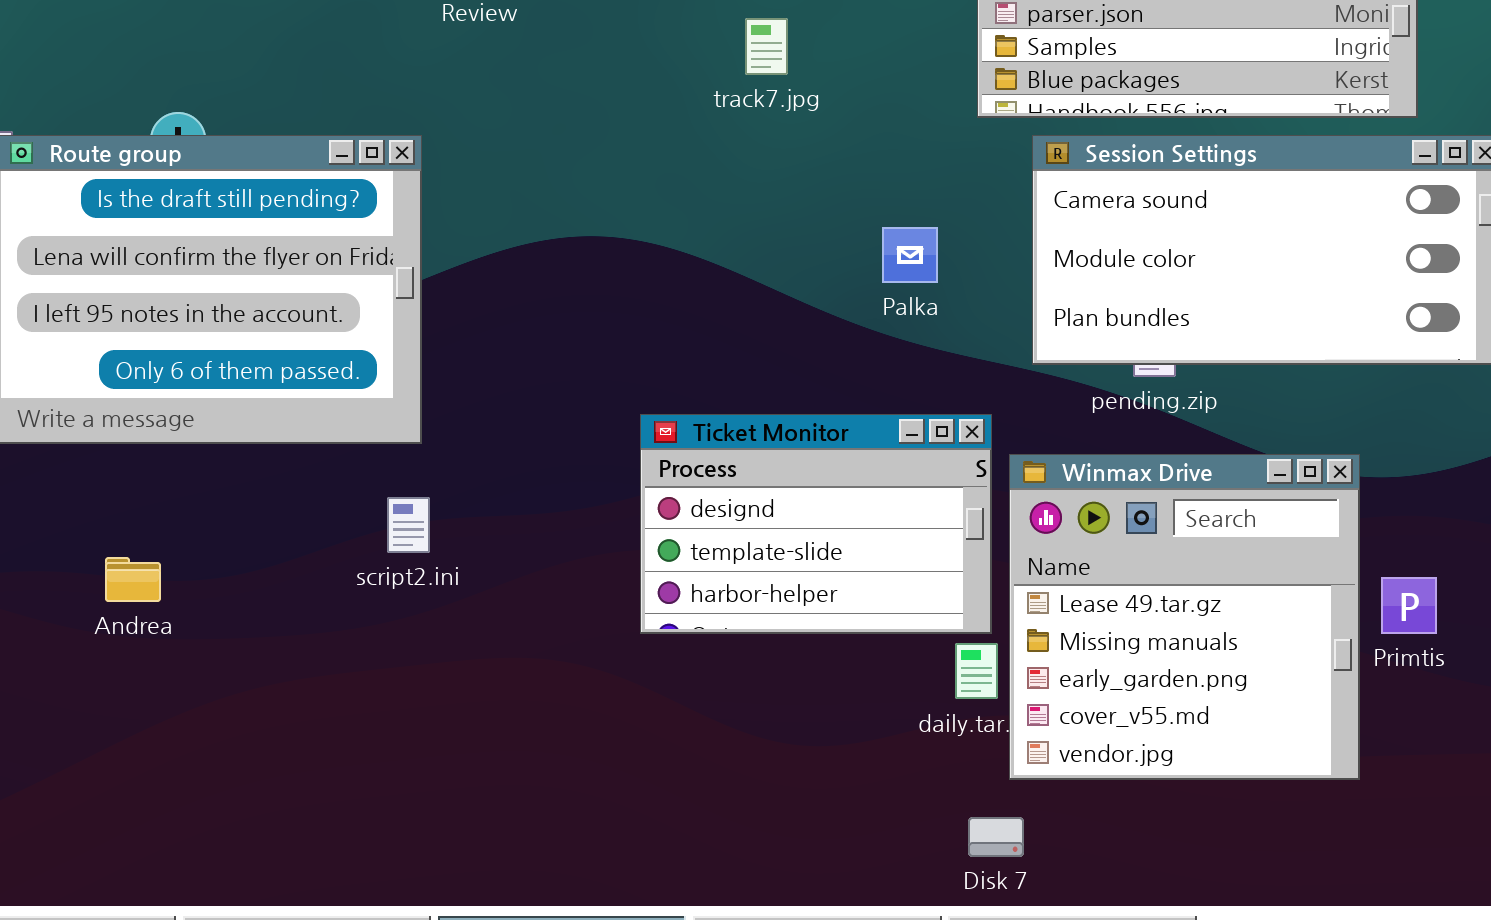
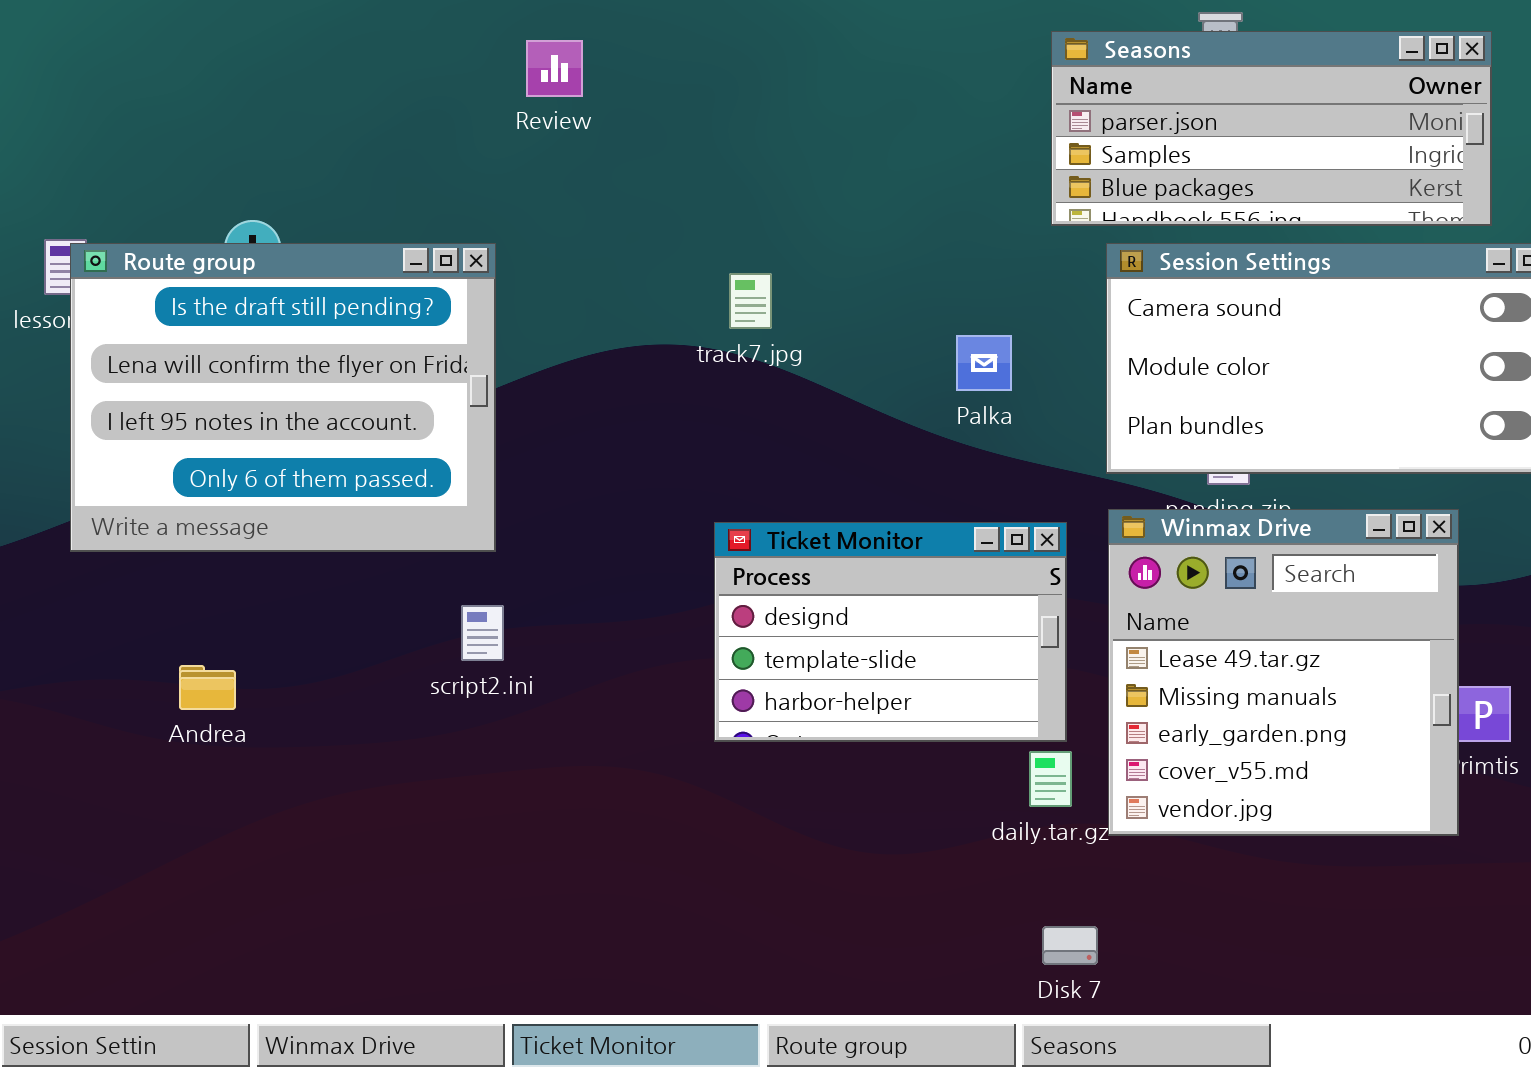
track7.jpg: [745,18,788,75] -> [729,273,772,329], moved
Winmax Drive: [1009,454,1360,780] -> [1108,509,1459,836], moved

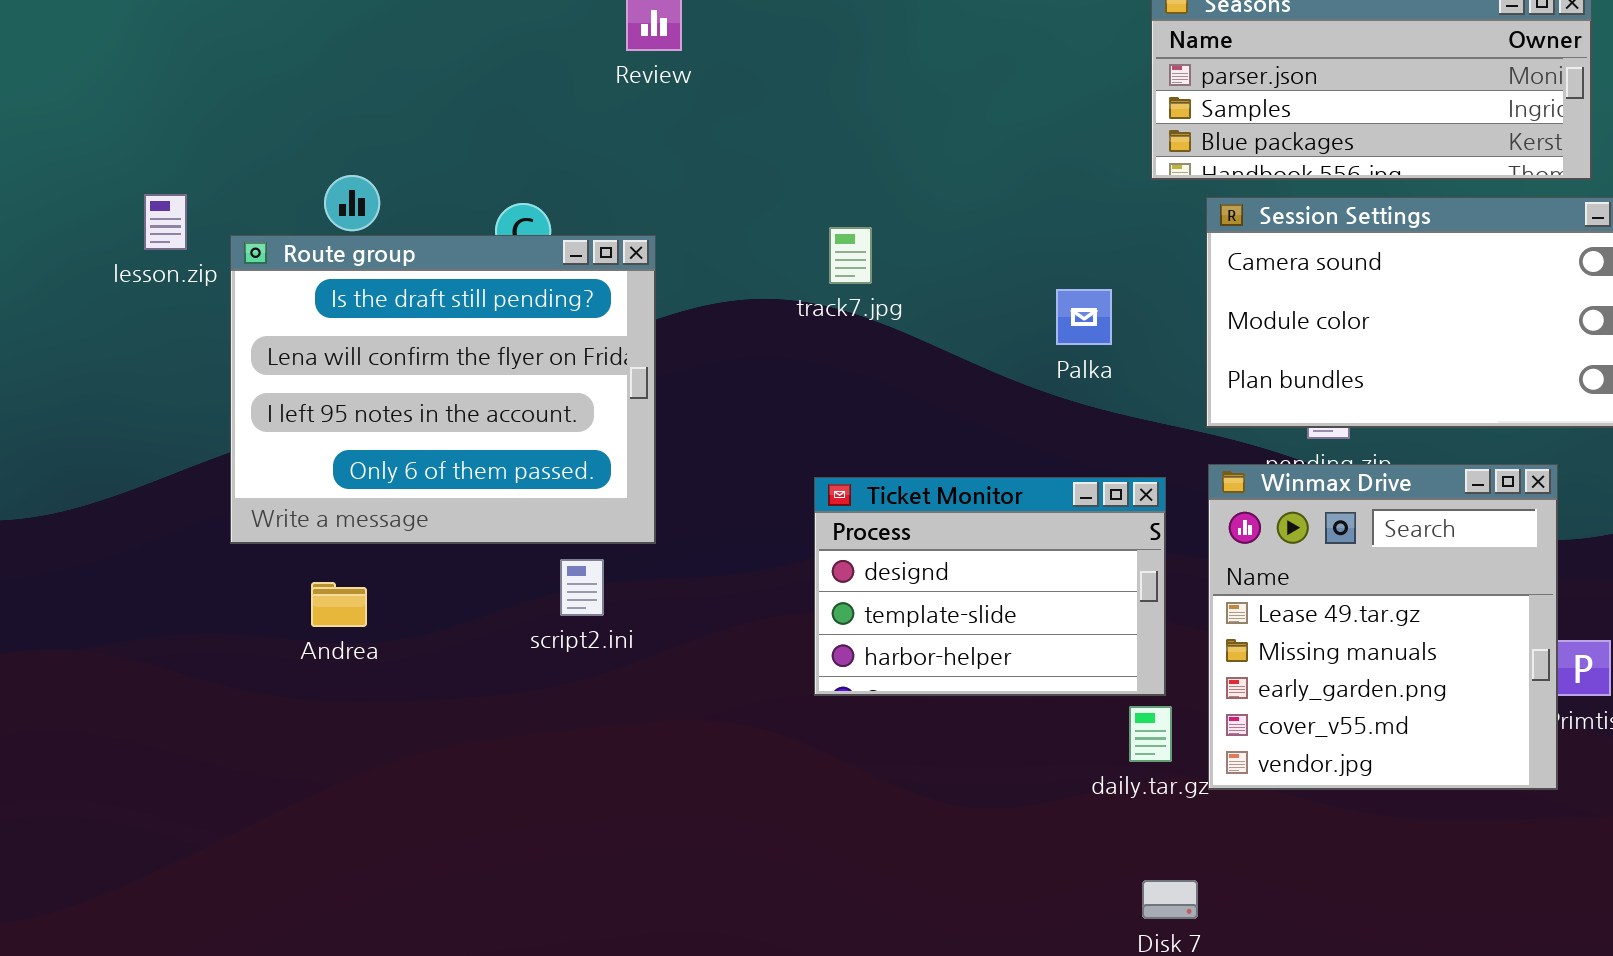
Route group: [70,243,496,552] -> [230,235,656,544], moved
Andrea: [179,665,236,710] -> [311,582,367,627], moved

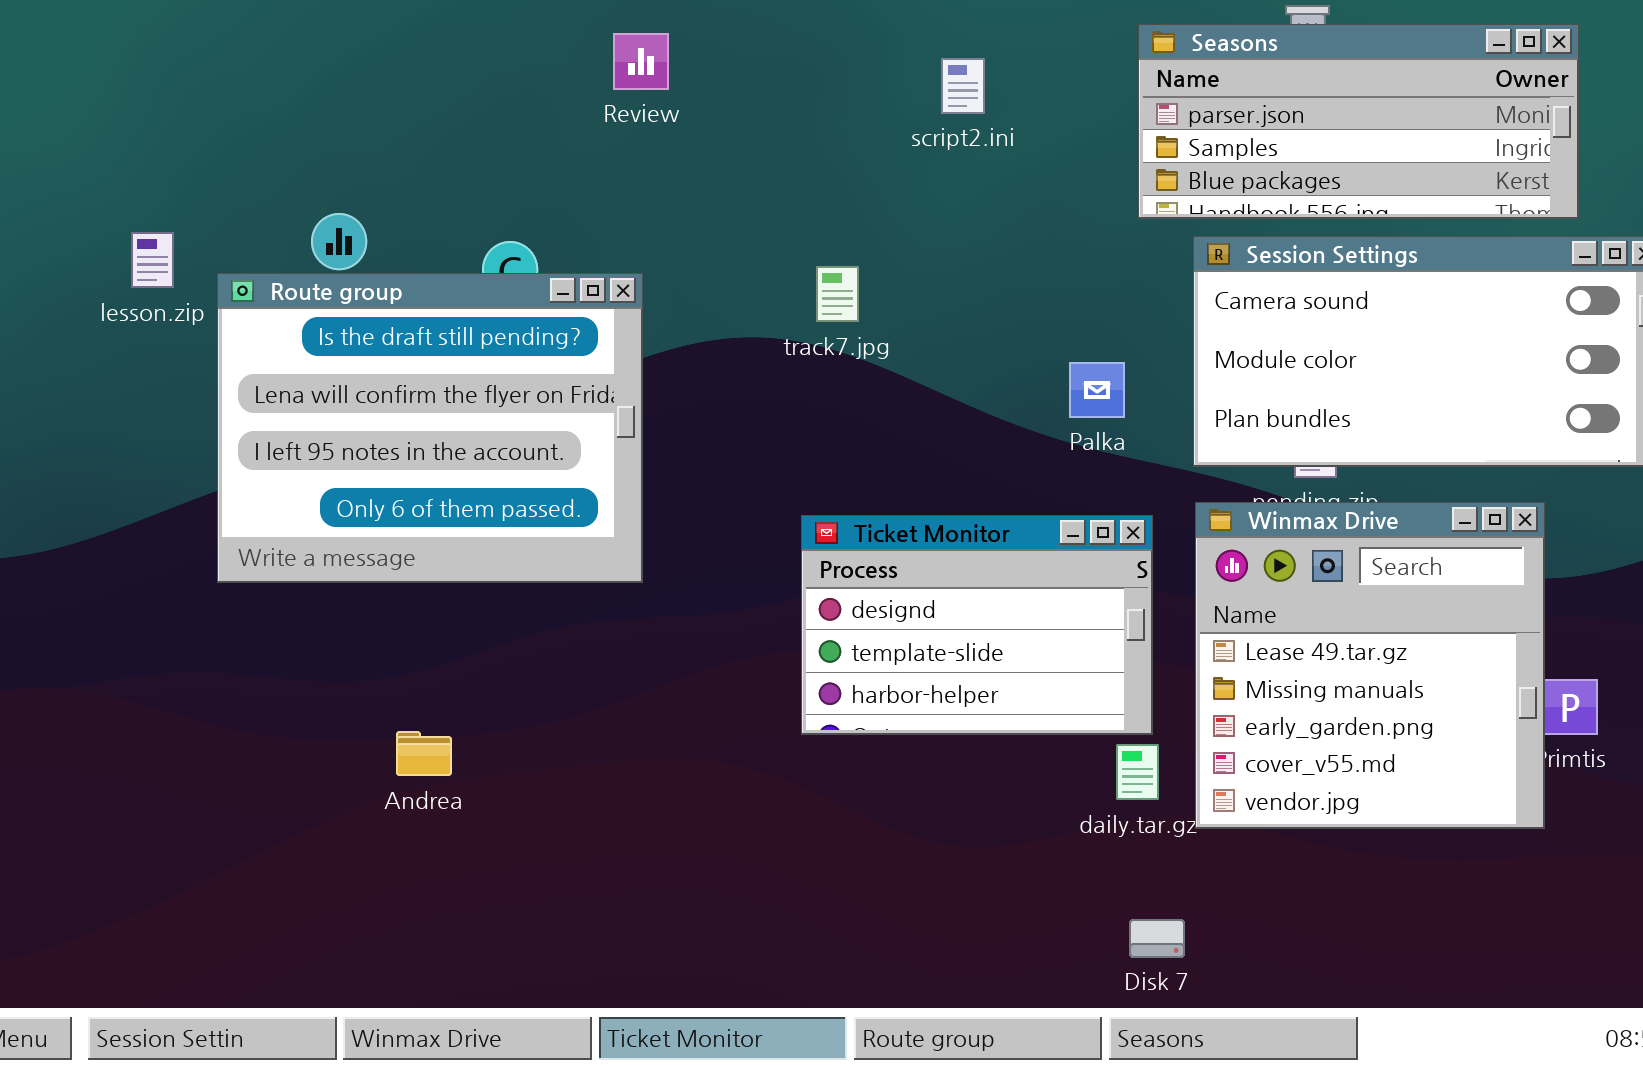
Palka: [1056,289,1112,345] -> [1069,362,1125,418], moved
script2.ini: [560,559,604,616] -> [941,58,985,114], moved
Andrea: [311,582,367,627] -> [396,731,452,776], moved

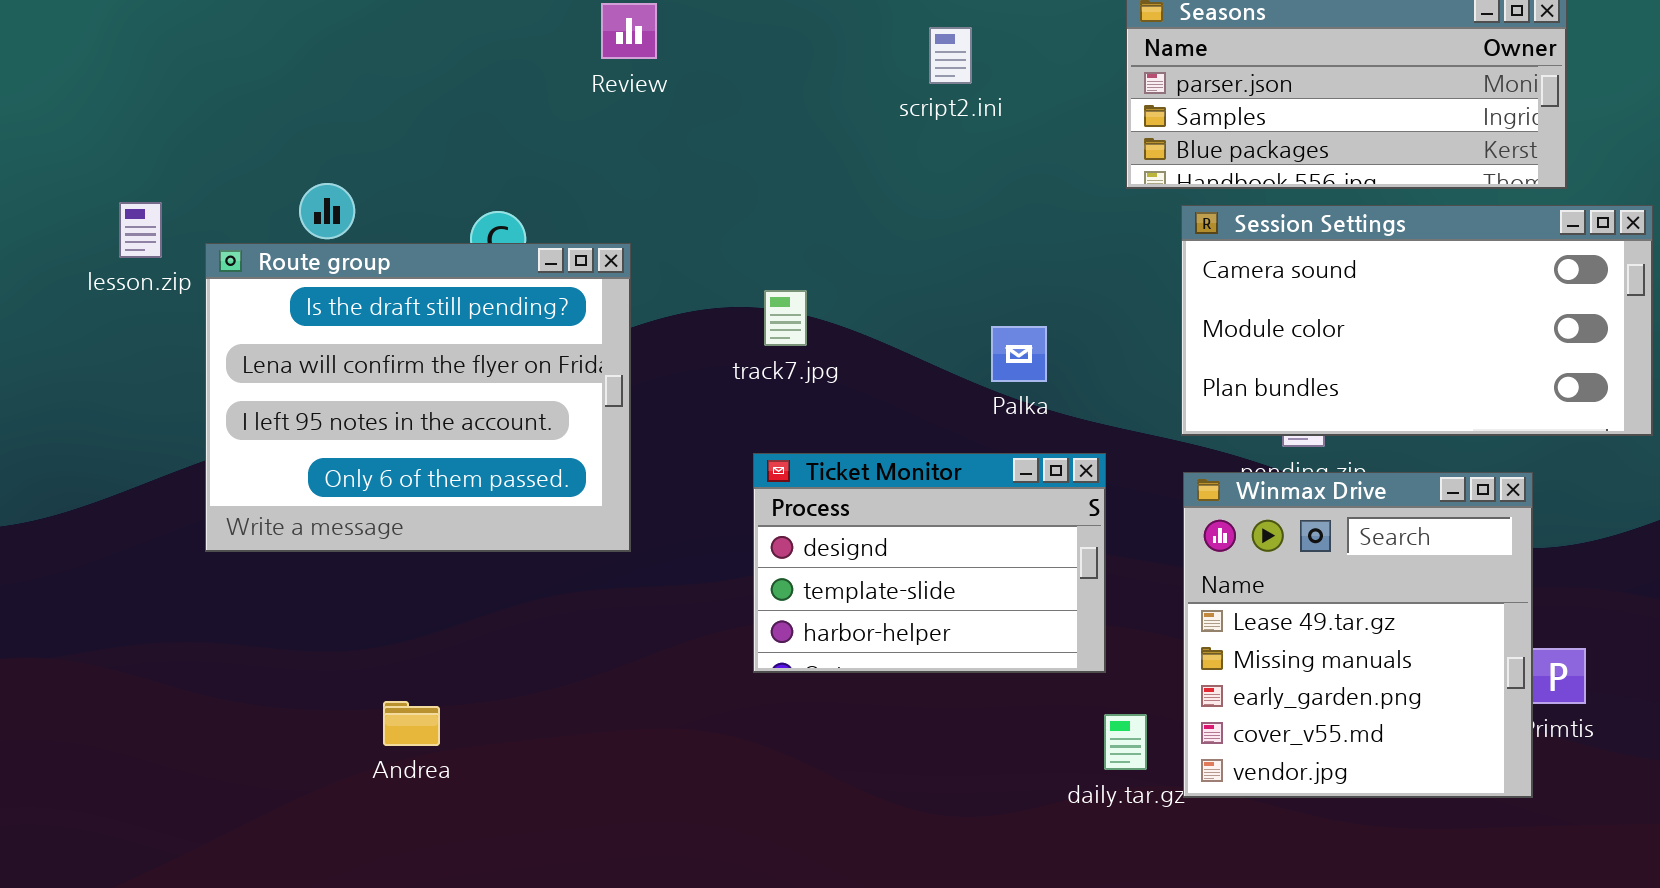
track7.jpg: [816,266,859,322] -> [764,290,807,346], moved
Palka: [1069,362,1125,418] -> [991,326,1047,382], moved
Ticket Monitor: [801,515,1153,735] -> [753,453,1106,673], moved

